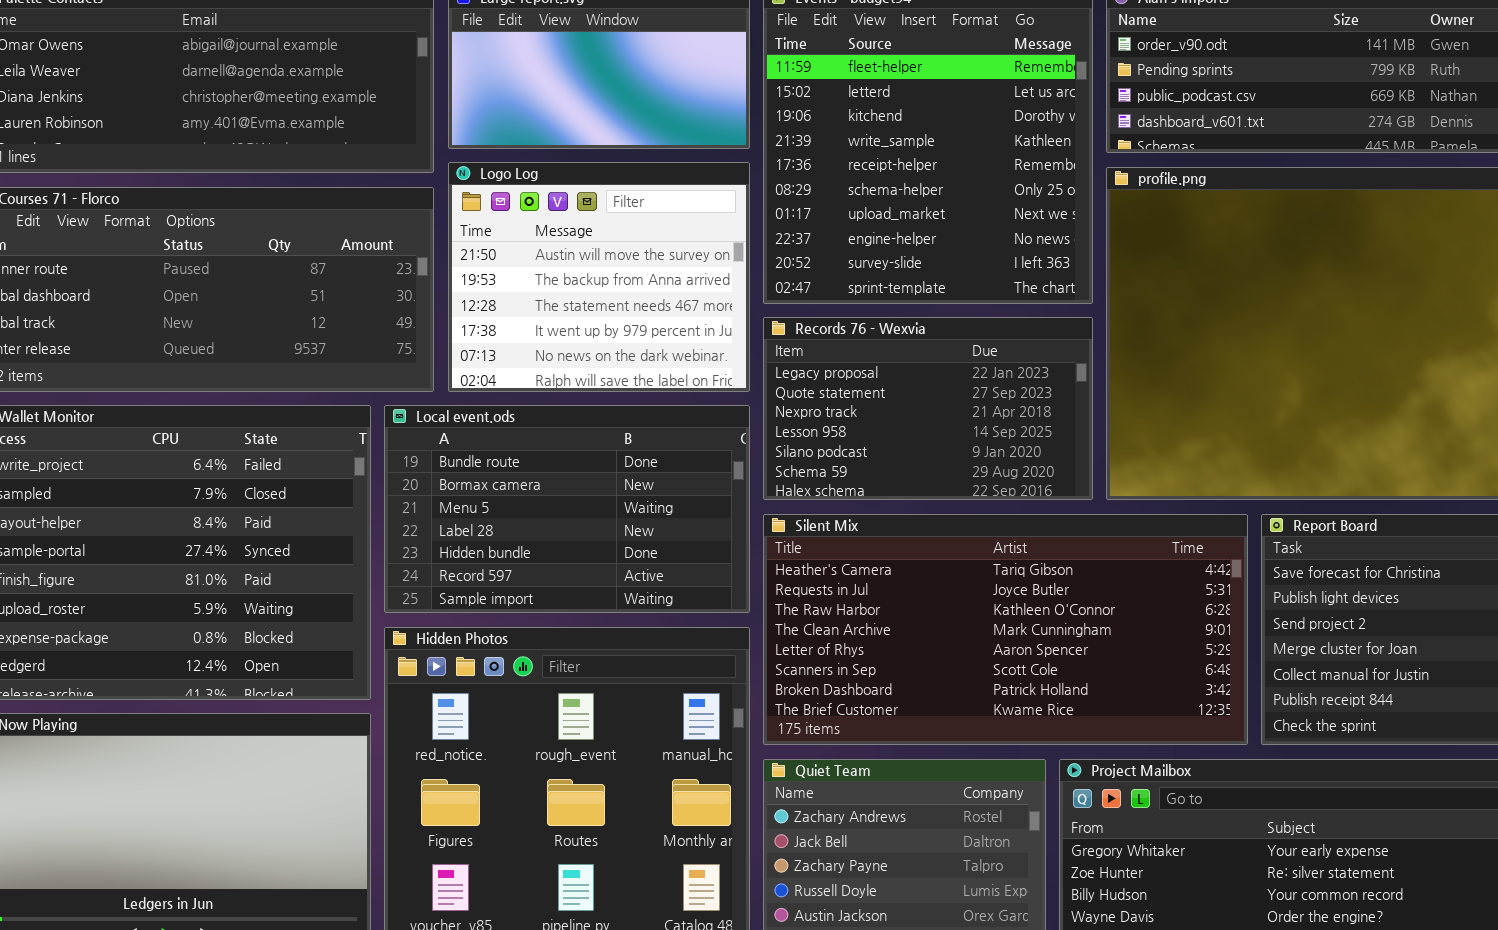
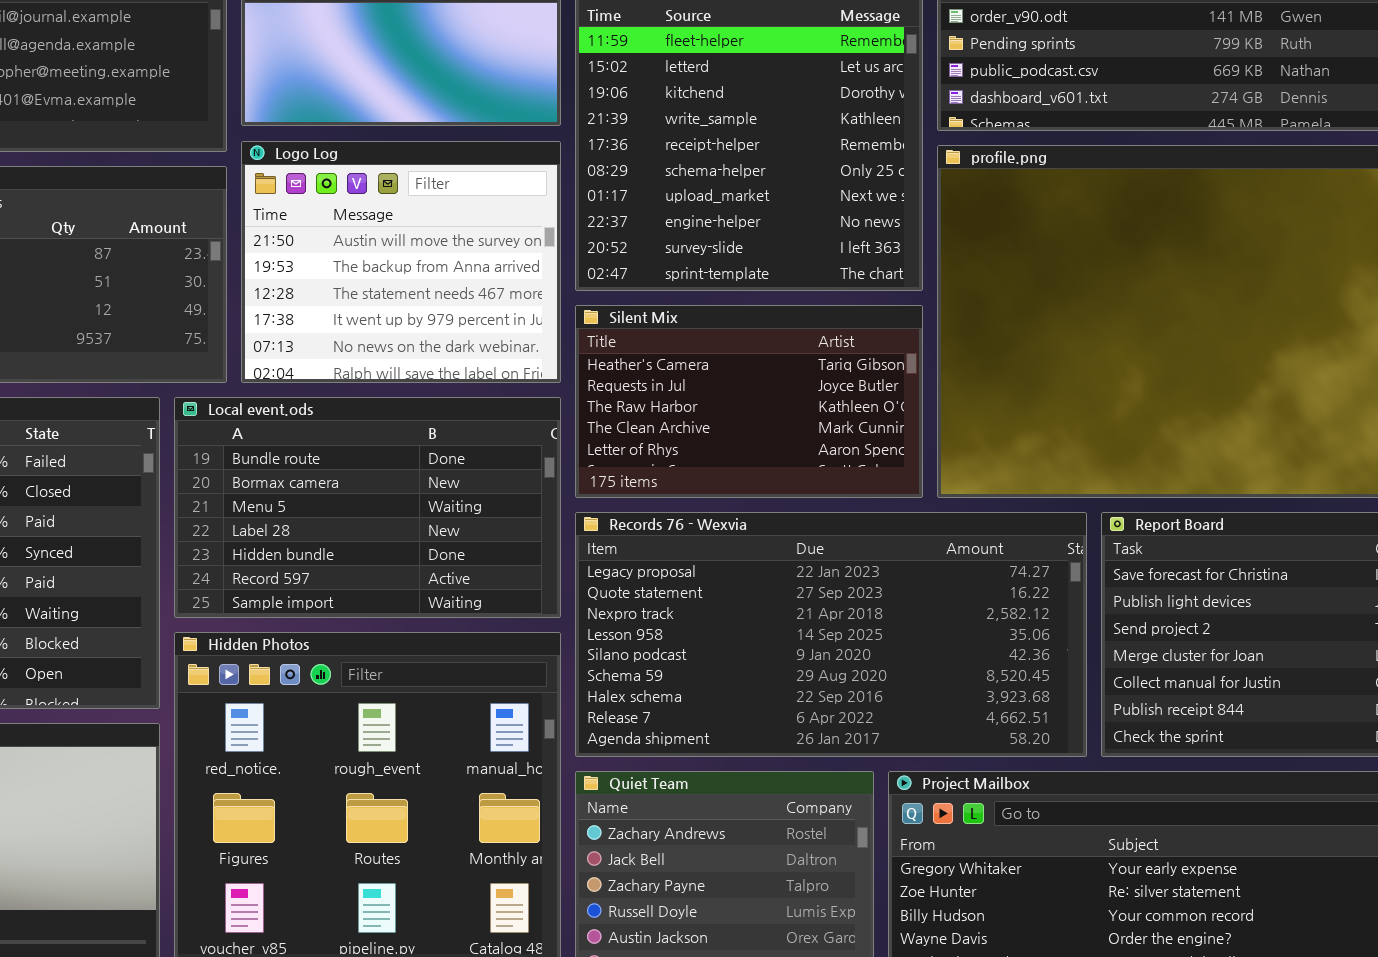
Records 76 - Wexvia: [763,317,1093,500] -> [575,512,1087,757], moved, resized
Silent Mix: [763,514,1248,745] -> [575,305,923,498], moved, resized

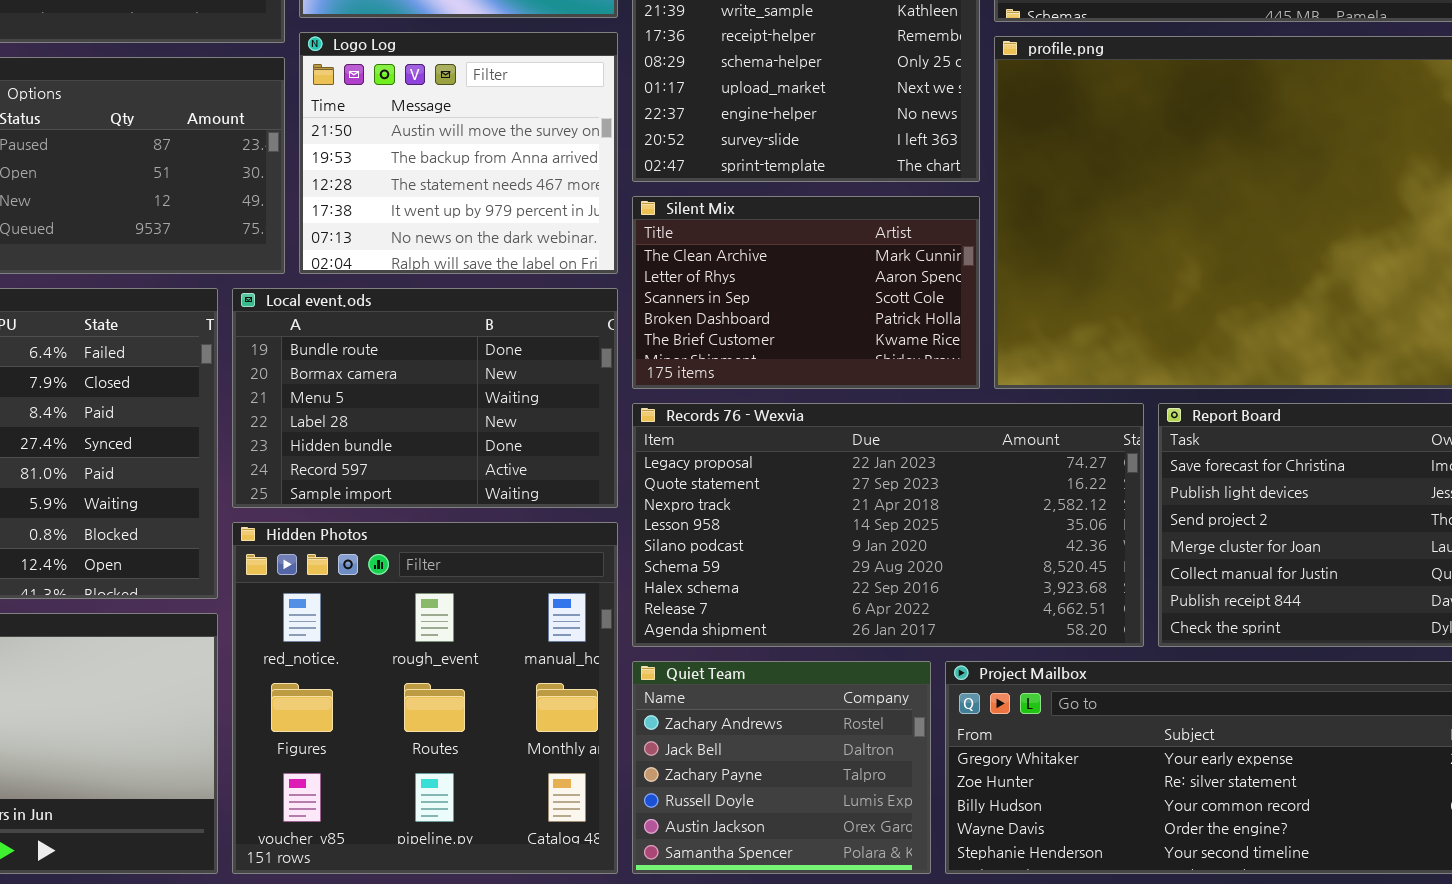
Silent Mix: [575,305,923,498] -> [632,196,980,389], scrolled down 3 rows

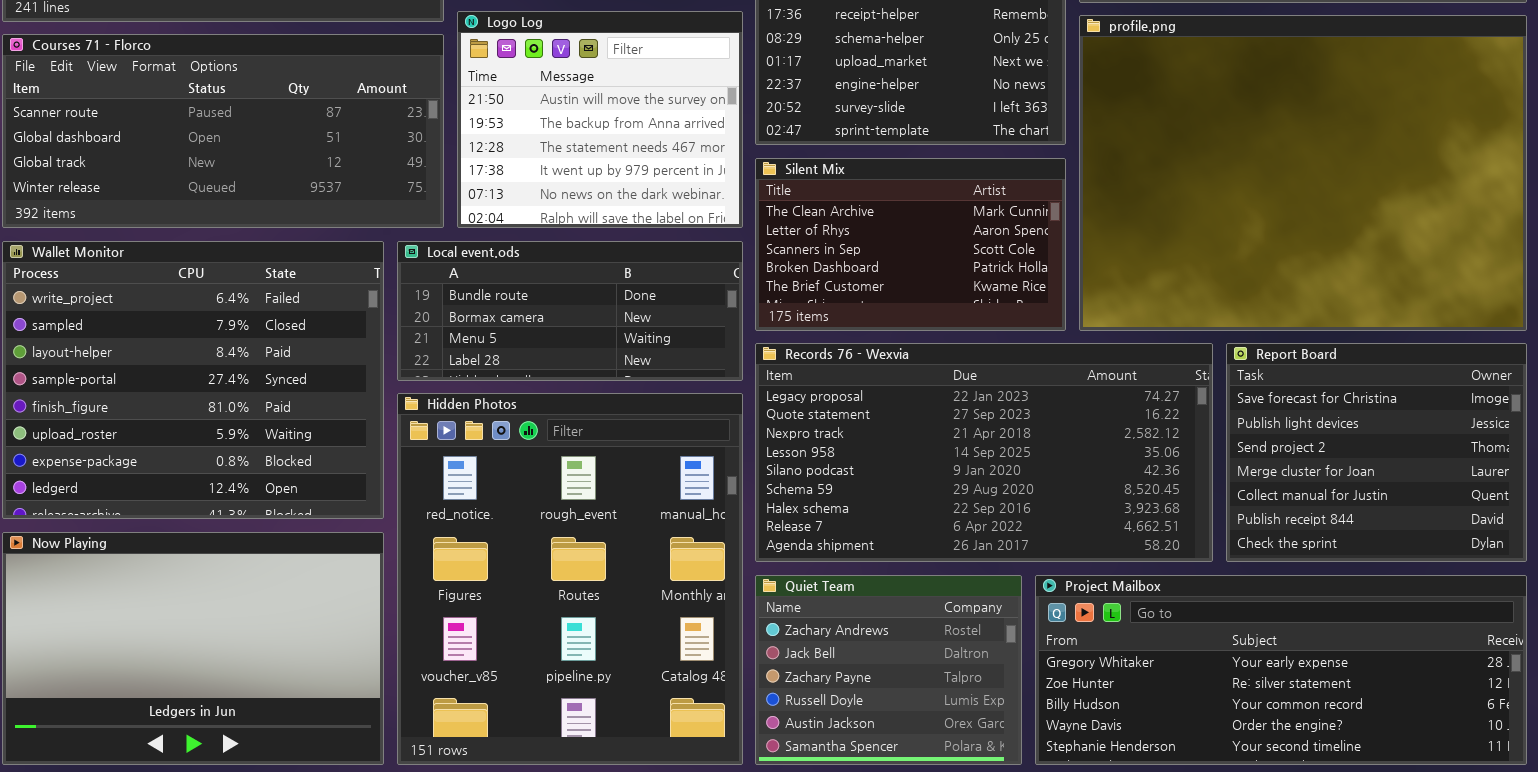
Local event.ods: [232,288,618,508] -> [397,241,743,381], resized
Hidden Photos: [232,522,618,874] -> [397,393,743,765], resized

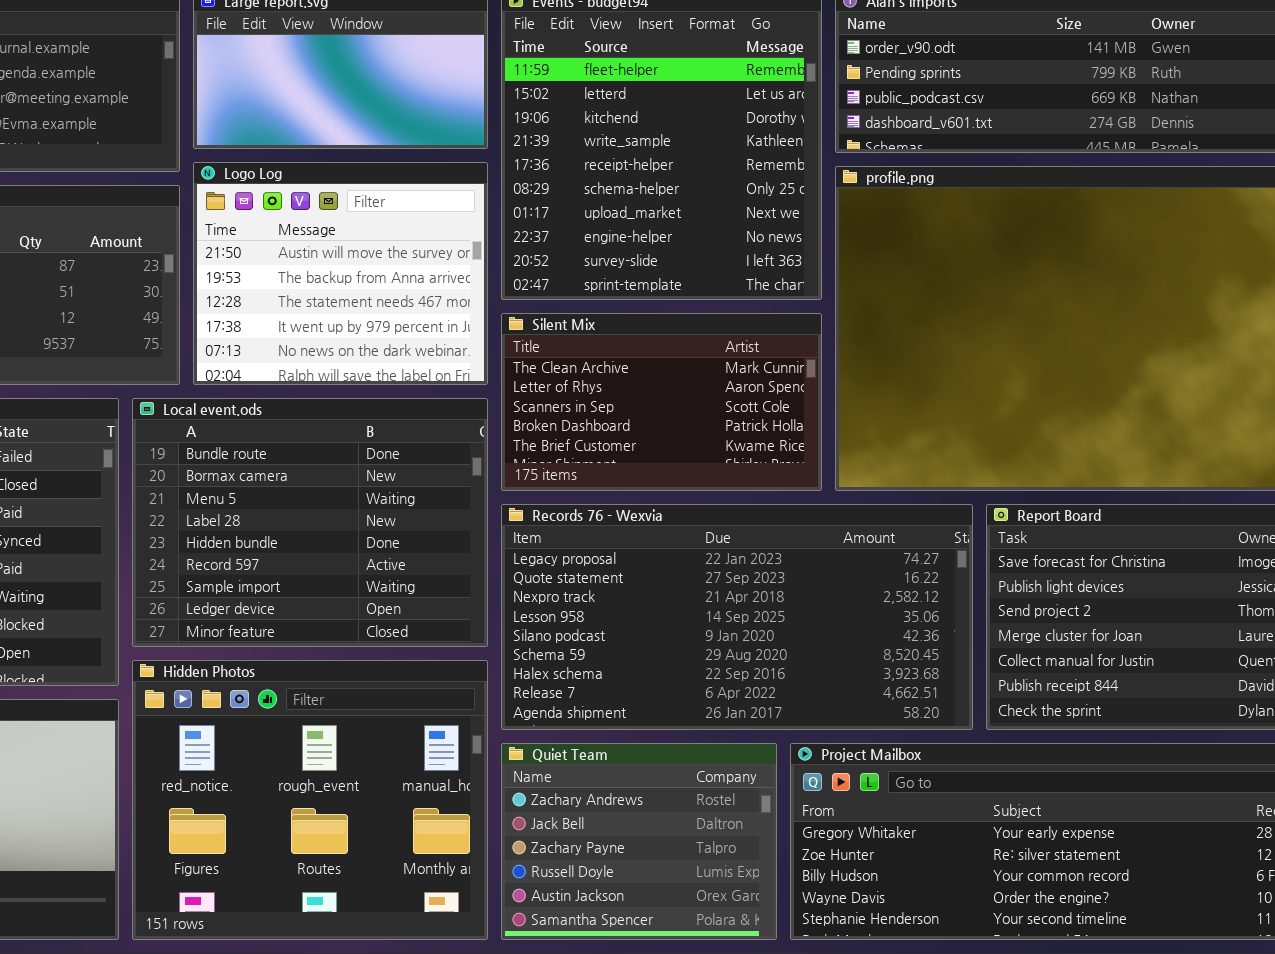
Local event.ods: [397,241,743,381] -> [132,398,488,647], resized
Hidden Photos: [397,393,743,765] -> [132,660,488,940], resized

